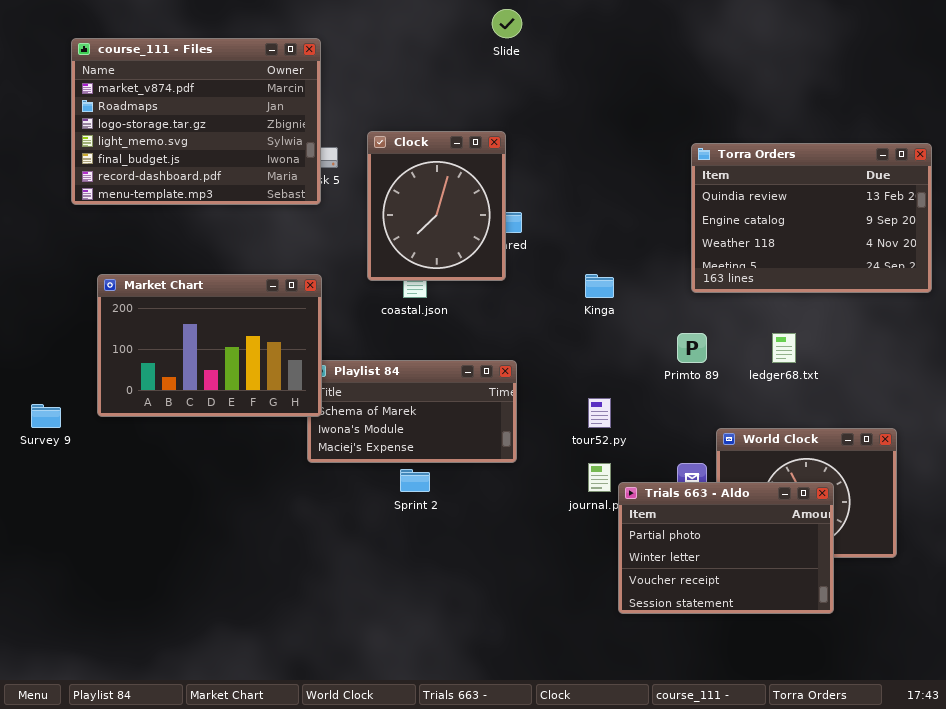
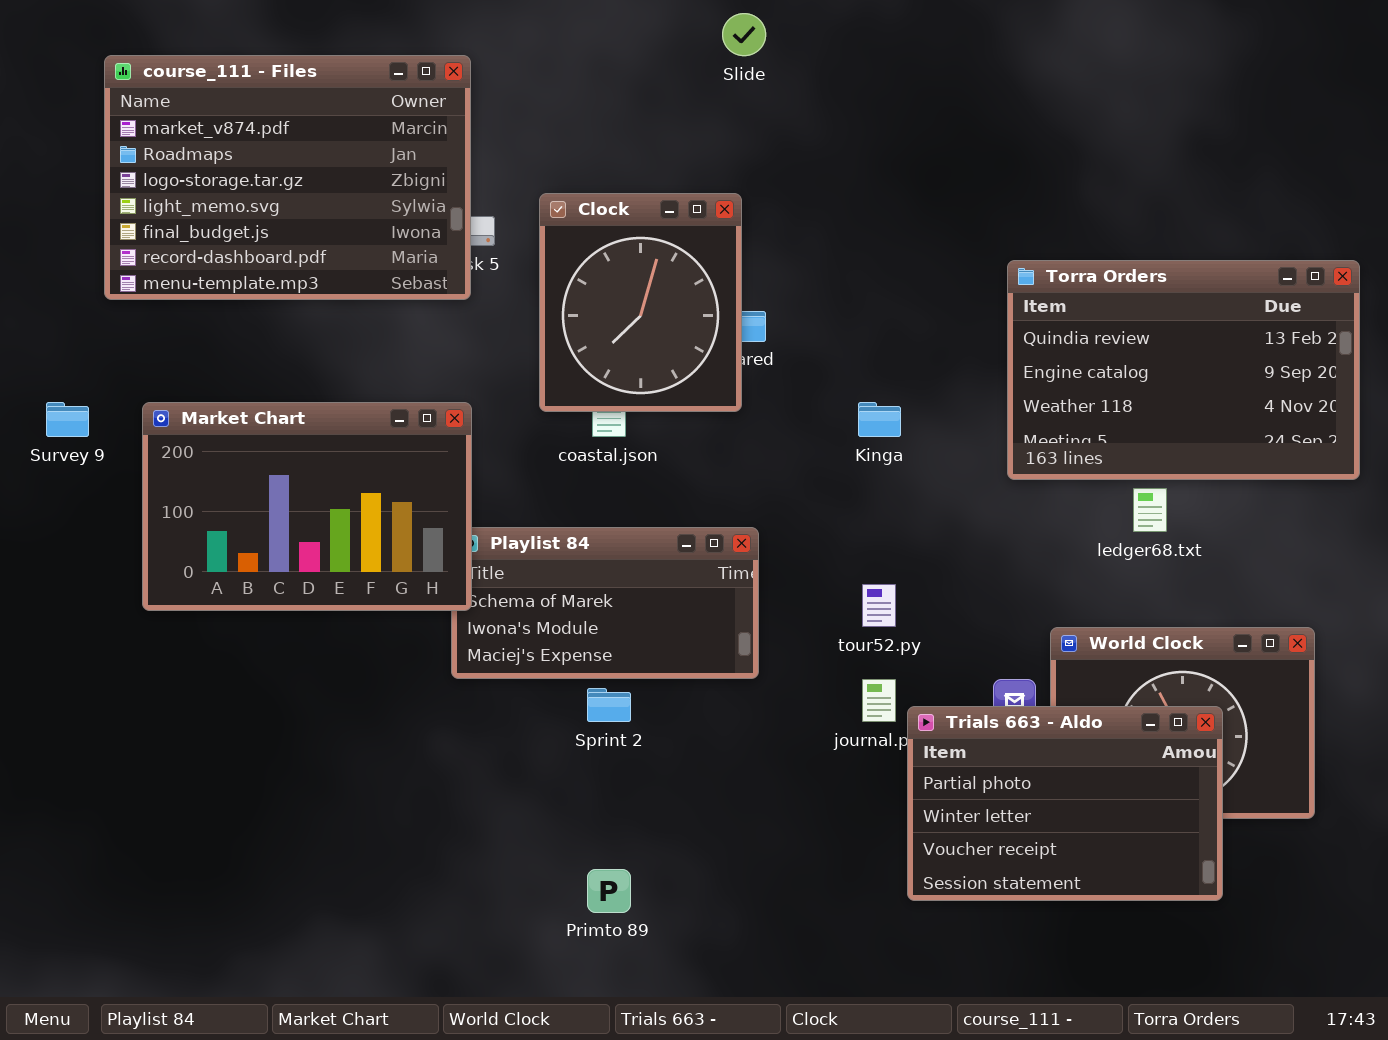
Torra Orders: [691,143,932,293] -> [1007,260,1360,480], moved
Primto 89: [677,333,707,363] -> [587,869,631,913], moved
Survey 9: [31,404,61,428] -> [46,402,89,437], moved

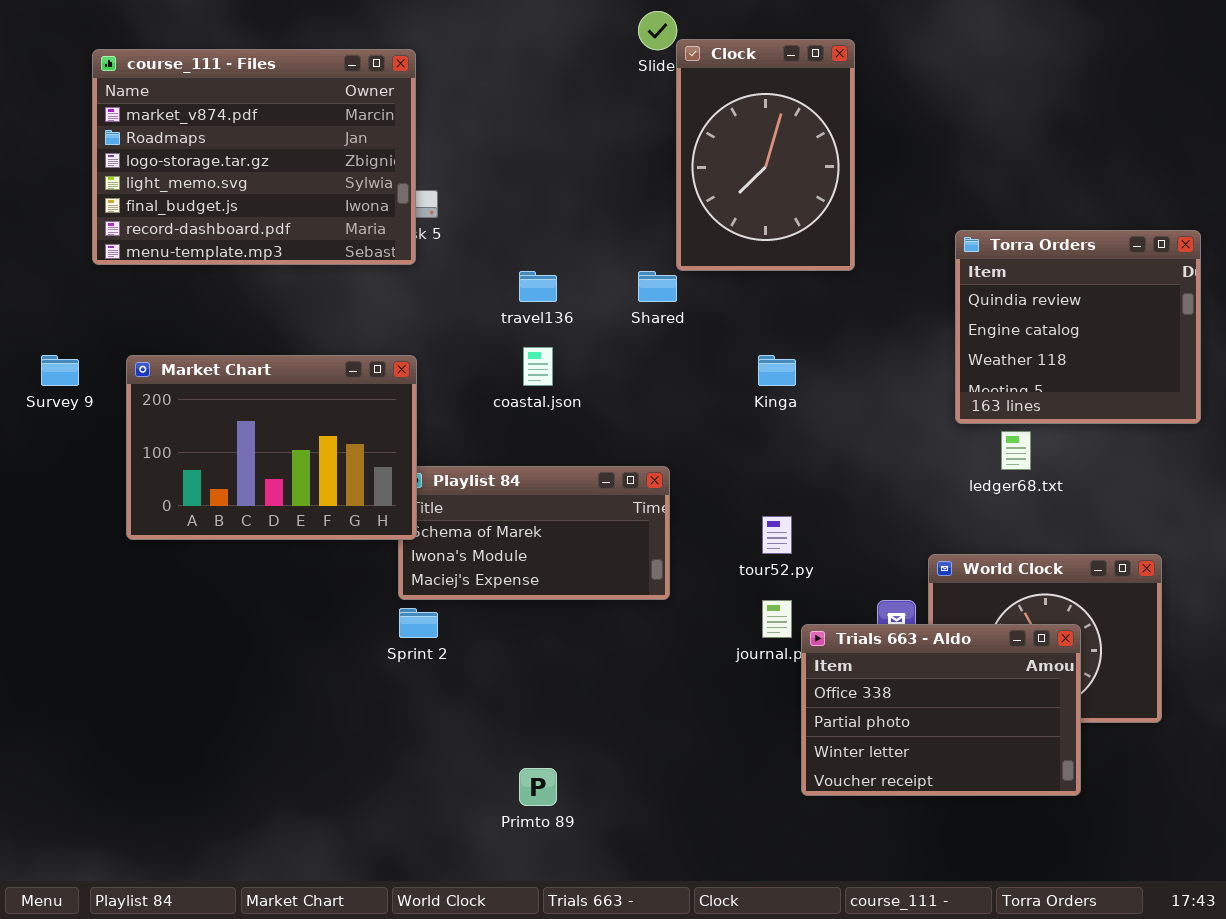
Clock: [539,193,742,412] -> [676,39,855,271], moved, resized
Torra Orders: [1007,260,1360,480] -> [955,230,1201,424], resized
Sprint 2: [587,688,631,722] -> [399,608,438,638], moved
Trials 663 - Aldo: [907,706,1223,901] -> [801,624,1081,796], scrolled up 1 row

